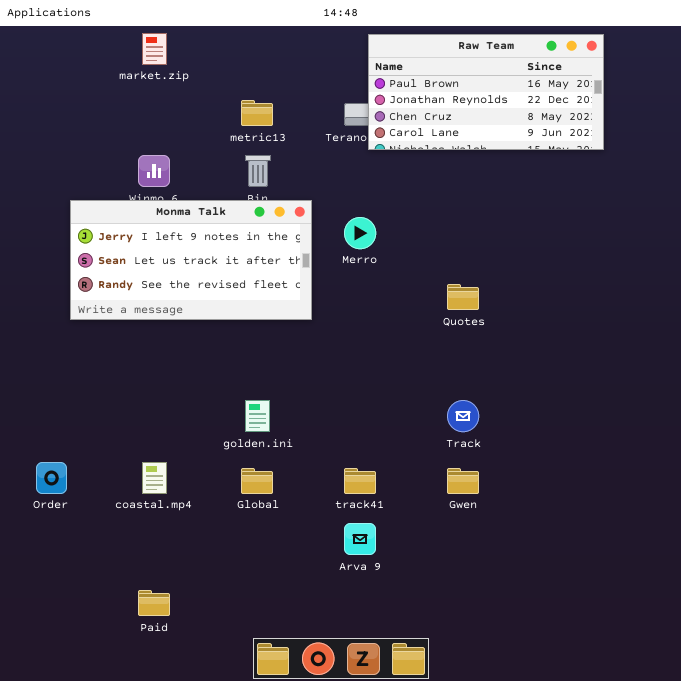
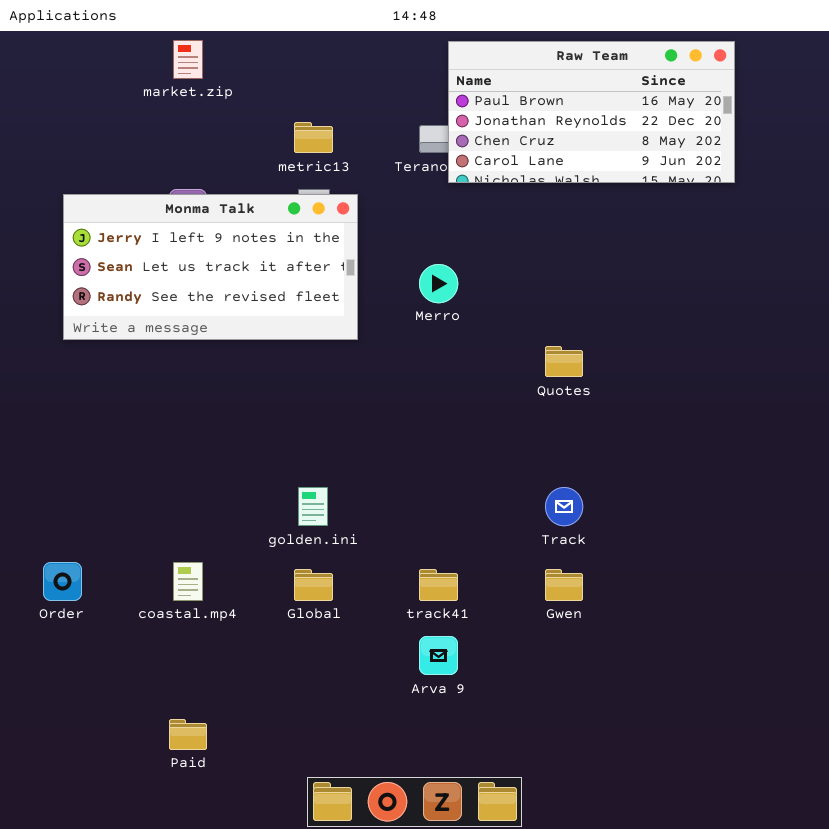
Monma Talk: [70,200,312,320] -> [63,194,358,340], moved

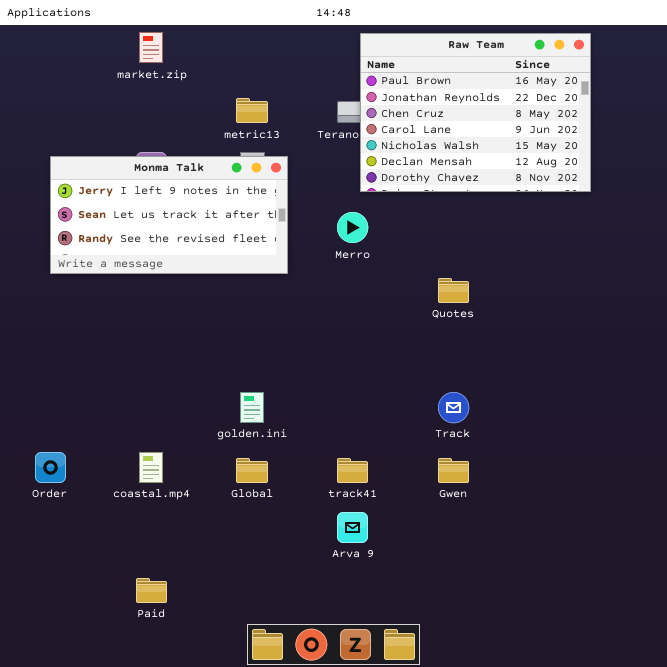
Raw Team: [448,41,735,183] -> [360,33,591,192], resized

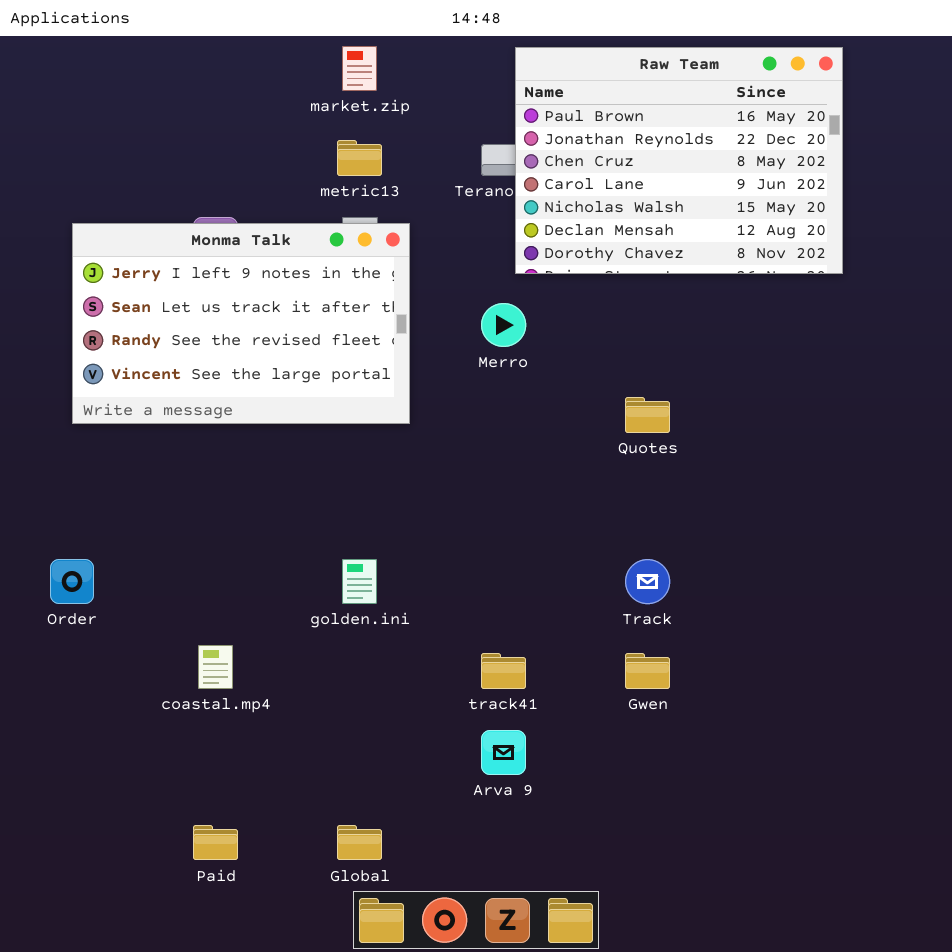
market.zip: [139,32,163,63] -> [342,46,377,91], moved
Monma Talk: [50,156,288,274] -> [72,223,410,424], resized
Order: [35,452,66,483] -> [50,559,94,604], moved
Global: [236,458,268,483] -> [337,825,382,860], moved

